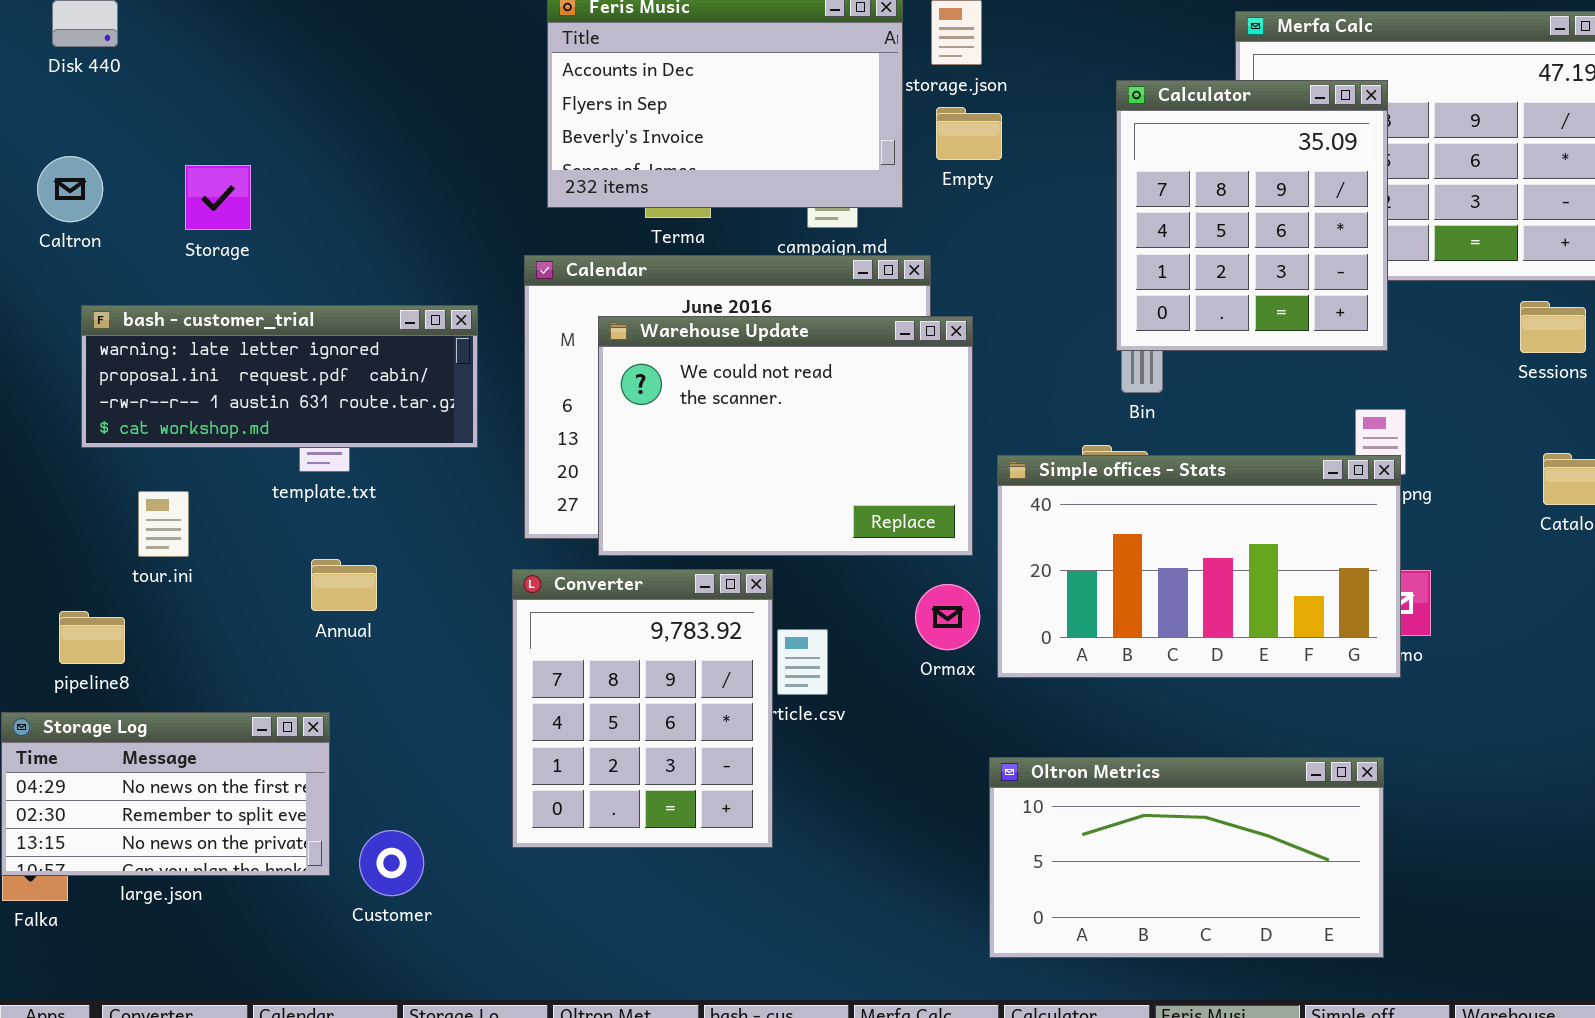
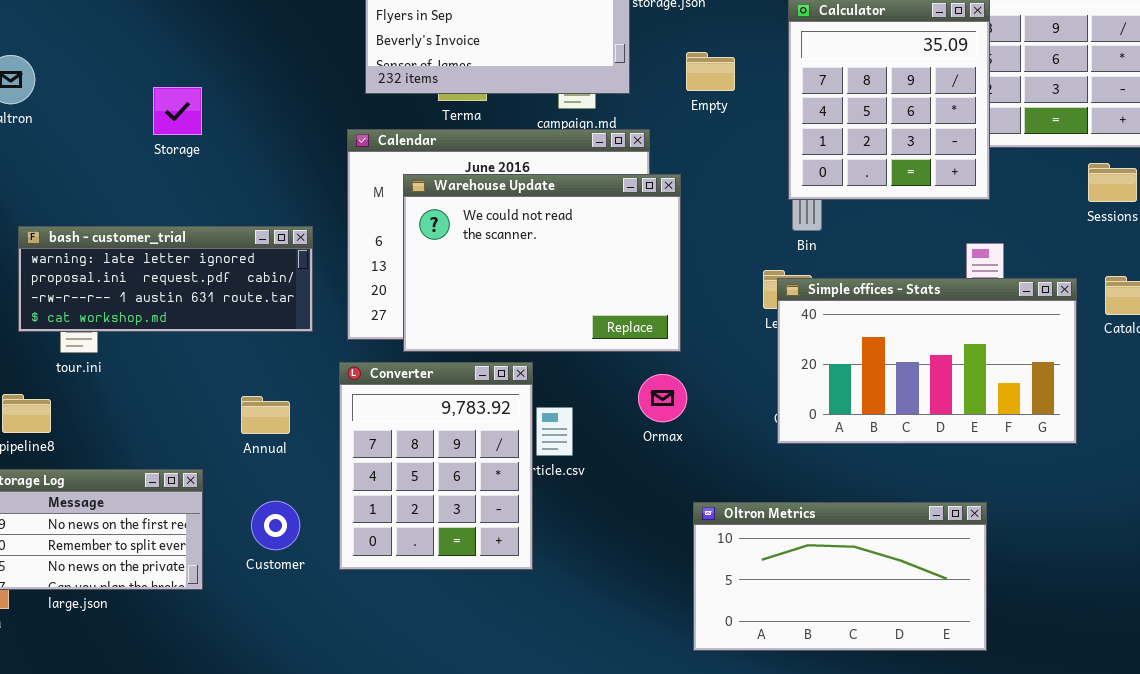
Empty: [936,107,1002,160] -> [686,52,735,91], moved
Storage: [185,165,251,230] -> [153,87,202,135], moved
bash - customer_trial: [81,305,478,448] -> [18,226,313,332], moved
Simple offices - Stats: [997,455,1401,678] -> [777,278,1077,444], moved
Annual: [311,559,377,611] -> [241,396,290,434], moved
Customer: [359,830,424,896] -> [251,501,300,550], moved

